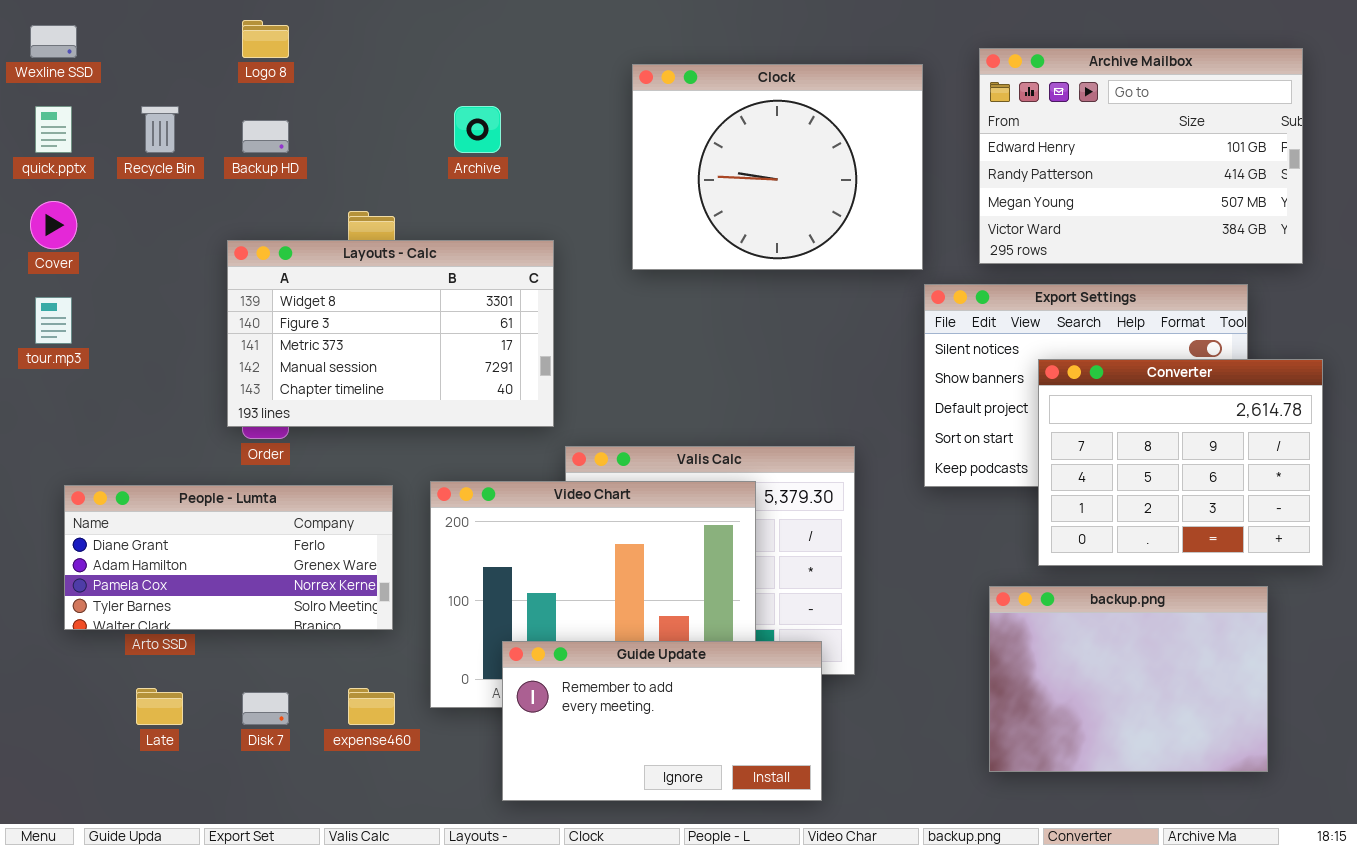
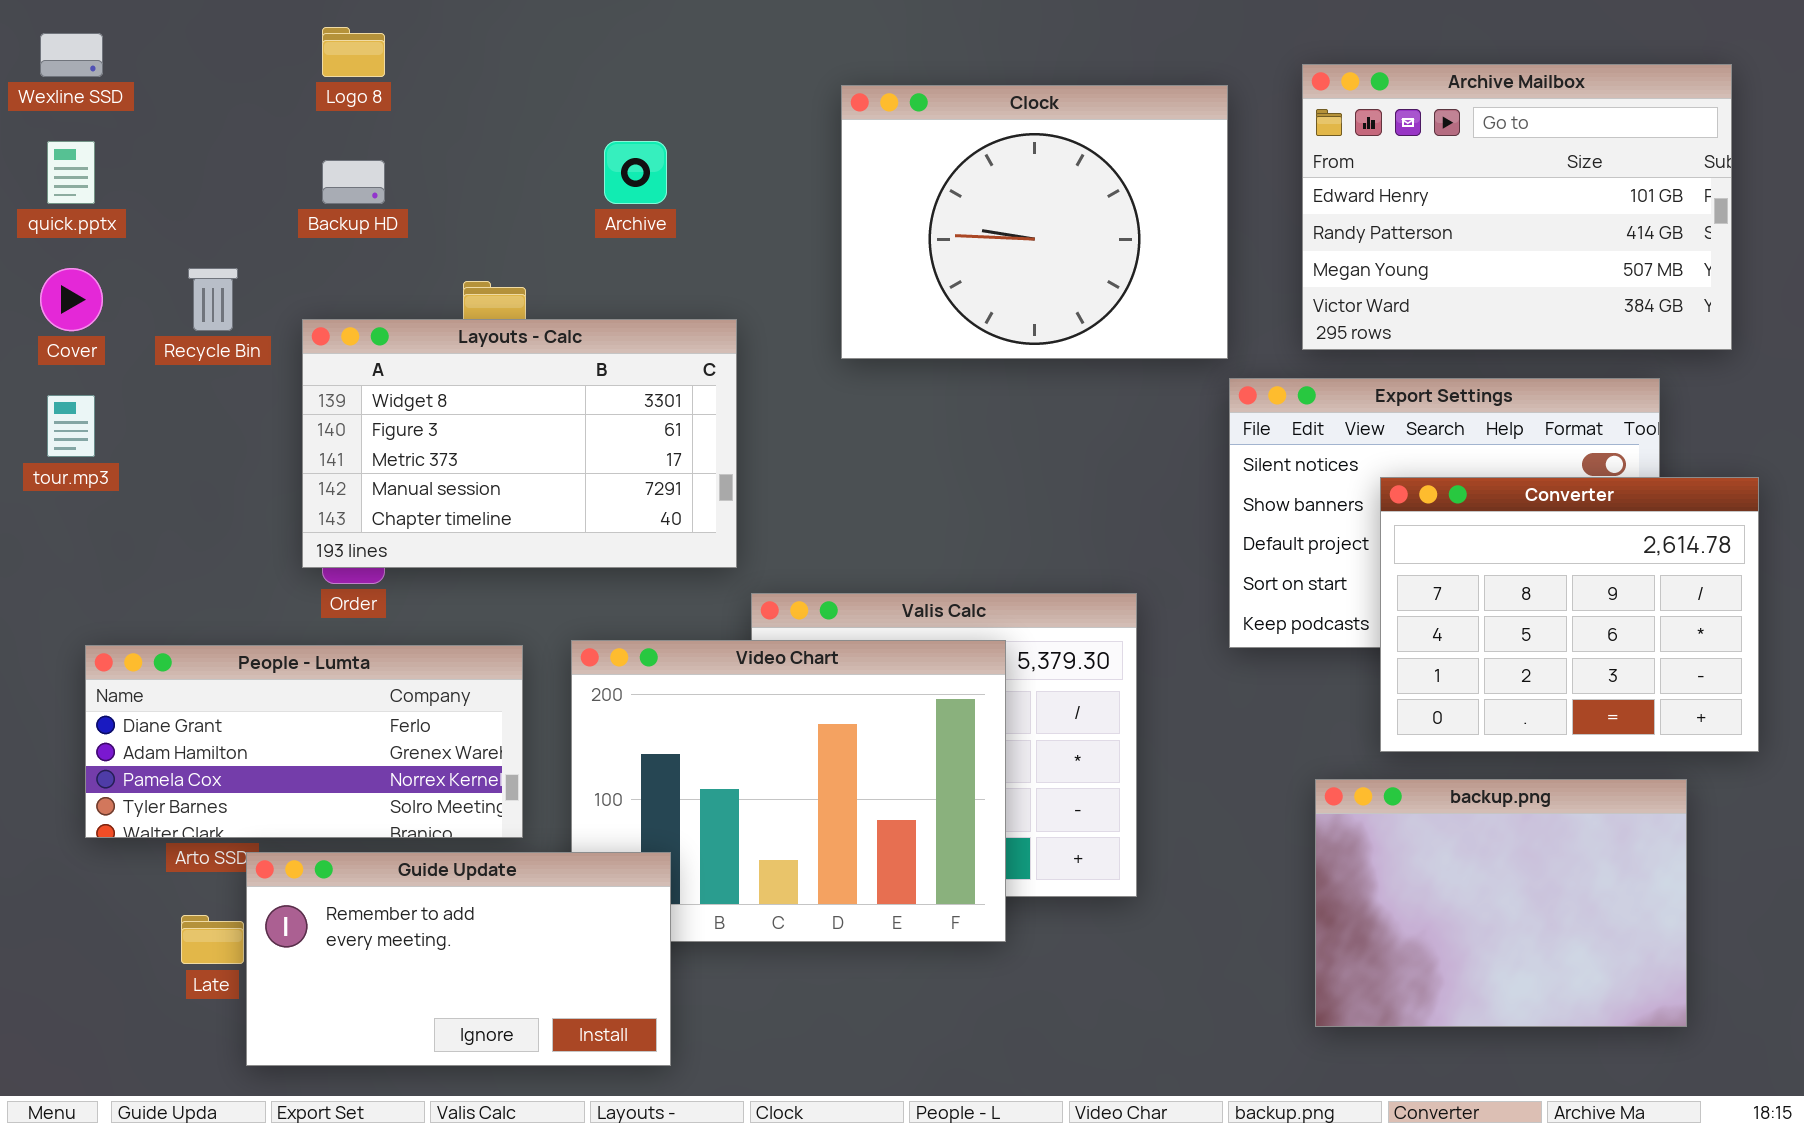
Recycle Bin: [141,106,179,153] -> [188,268,238,331], moved
Guide Update: [502,641,822,801] -> [246,852,671,1066], moved

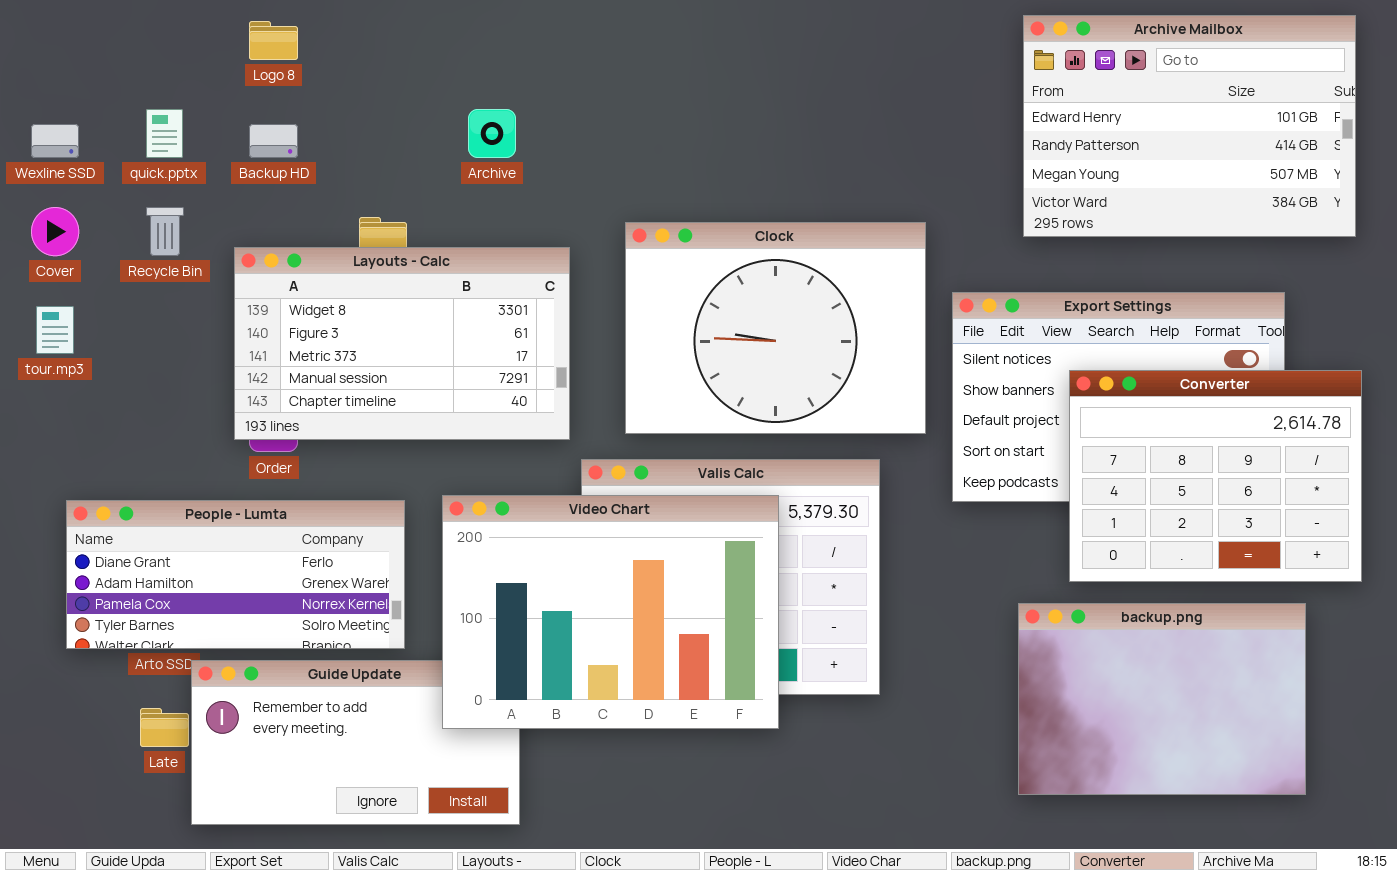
Wexline SSD: [40,33,103,77] -> [31,124,79,158], moved
Archive Mailbox: [1302,64,1732,350] -> [1023,15,1356,237], moved
Clock: [841,85,1228,359] -> [625,222,926,434], moved
quick.pptx: [47,141,95,204] -> [146,109,183,158], moved
Video Chart: [571,640,1006,942] -> [442,495,779,729], raised

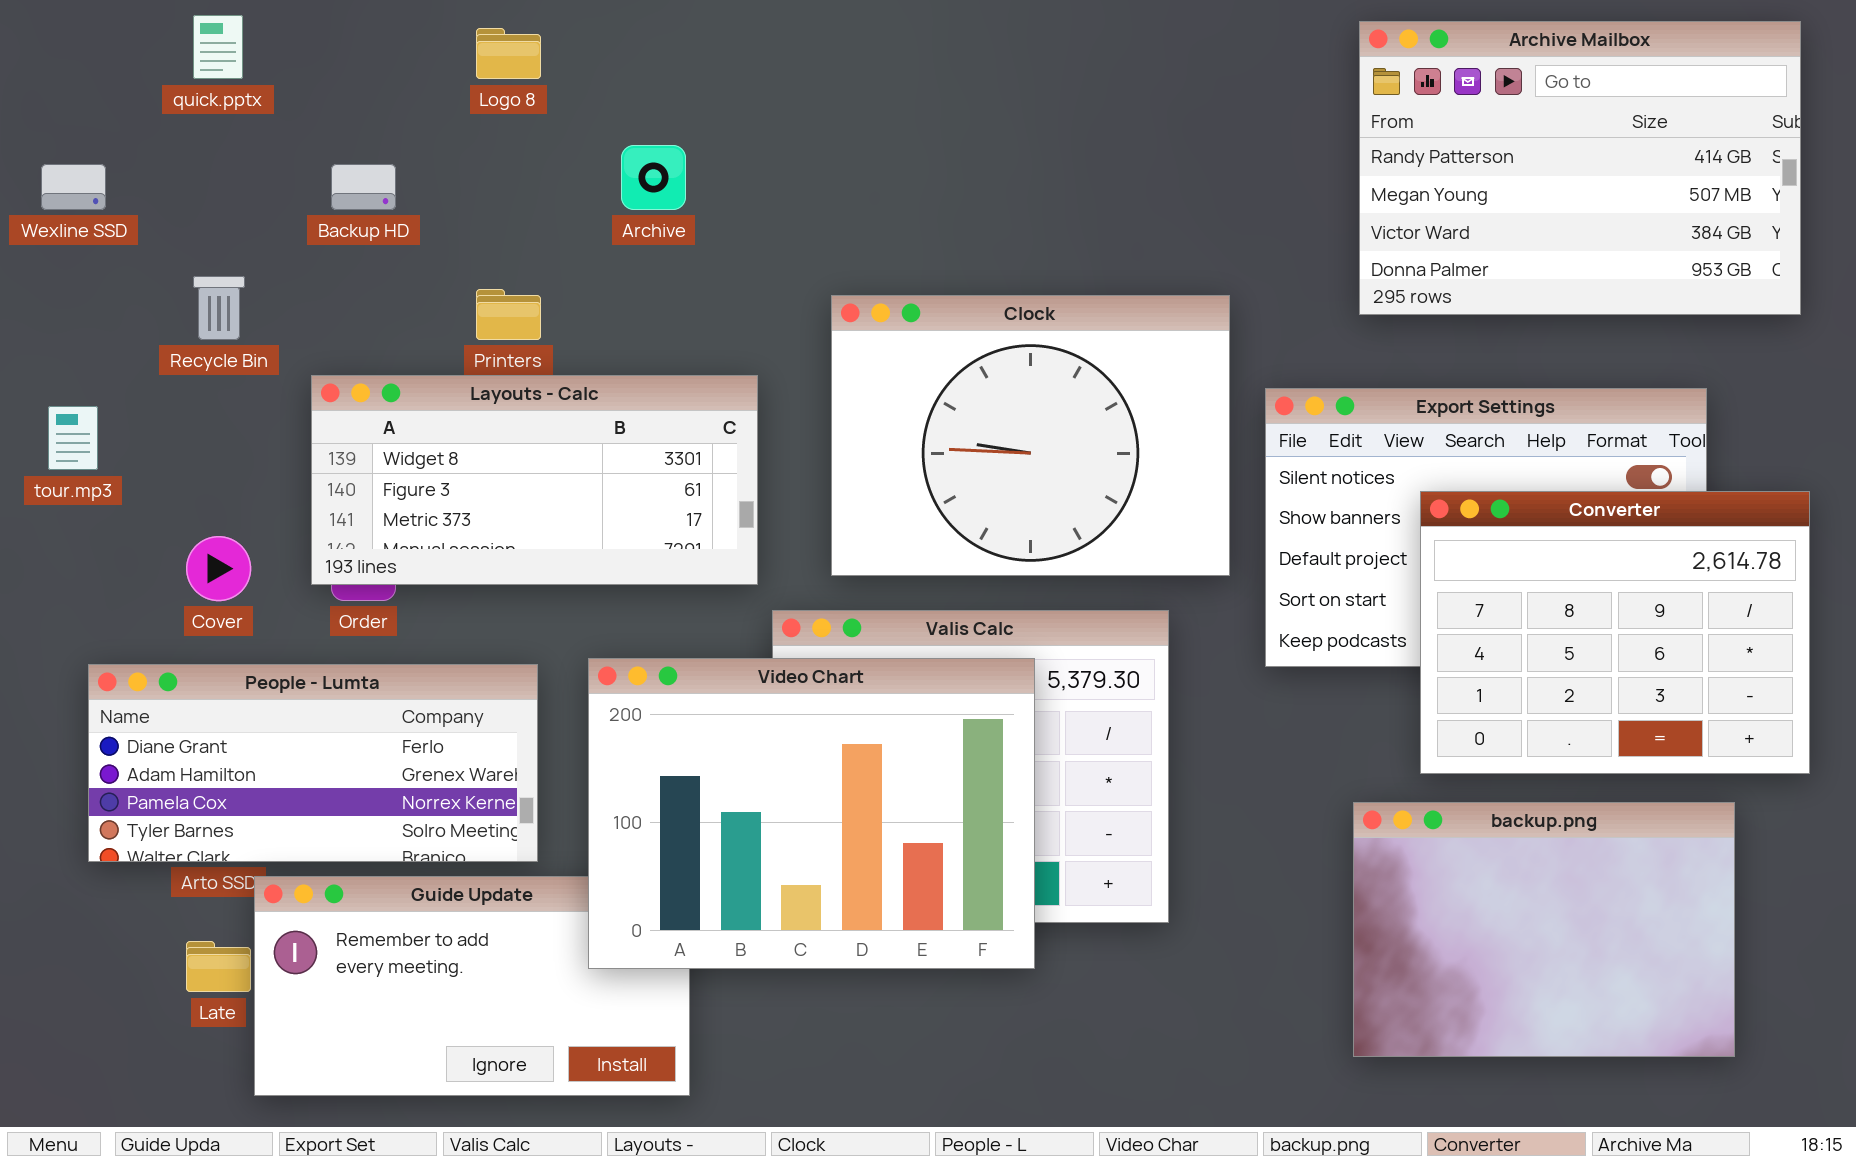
Archive Mailbox: [1023,15,1356,237] -> [1359,21,1801,315], scrolled down 1 row
Logo 8: [249,21,298,60] -> [476,28,541,79], moved
quick.pptx: [146,109,183,158] -> [193,15,243,79], moved
Cover: [31,207,79,256] -> [186,536,251,601], moved
Layouts - Calc: [234,247,570,440] -> [311,375,758,585], resized

